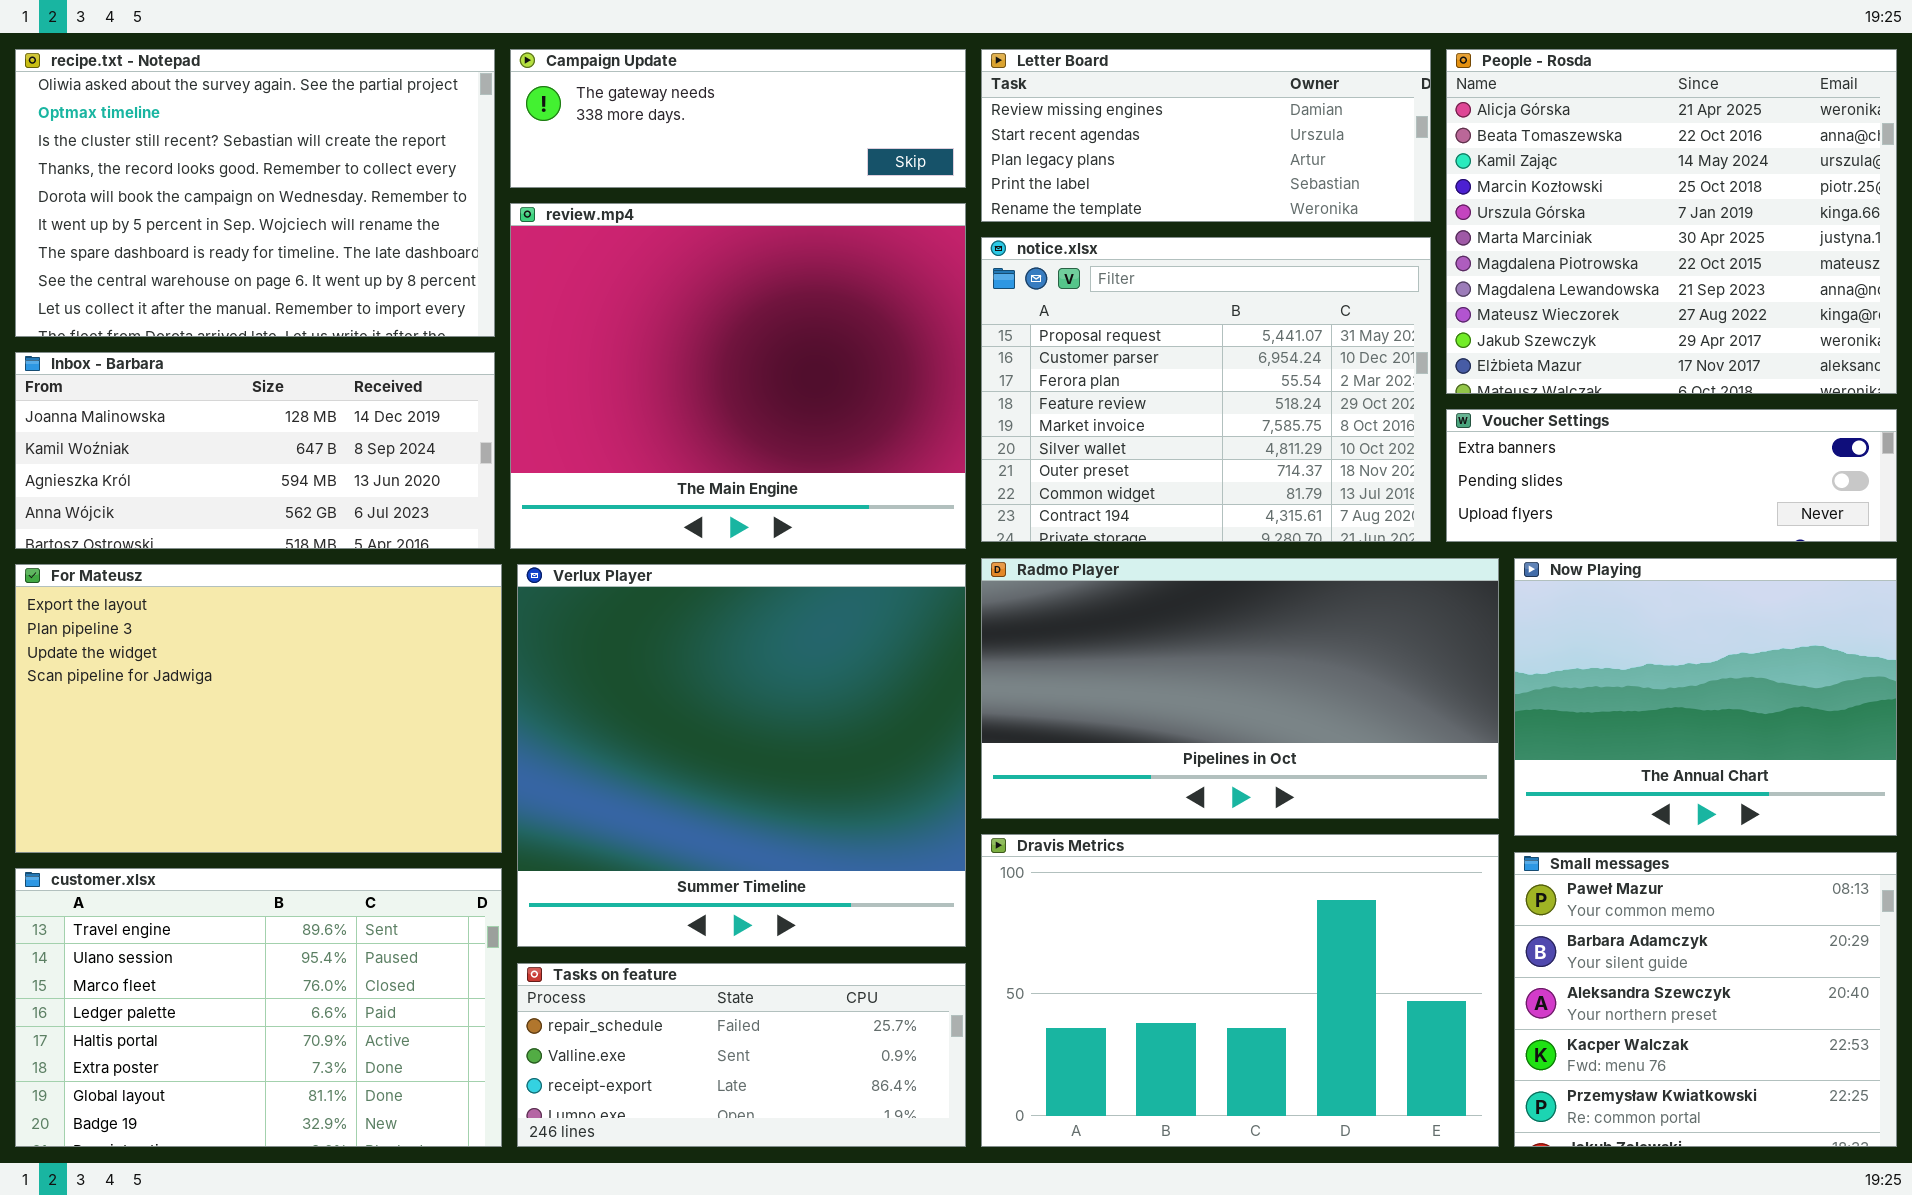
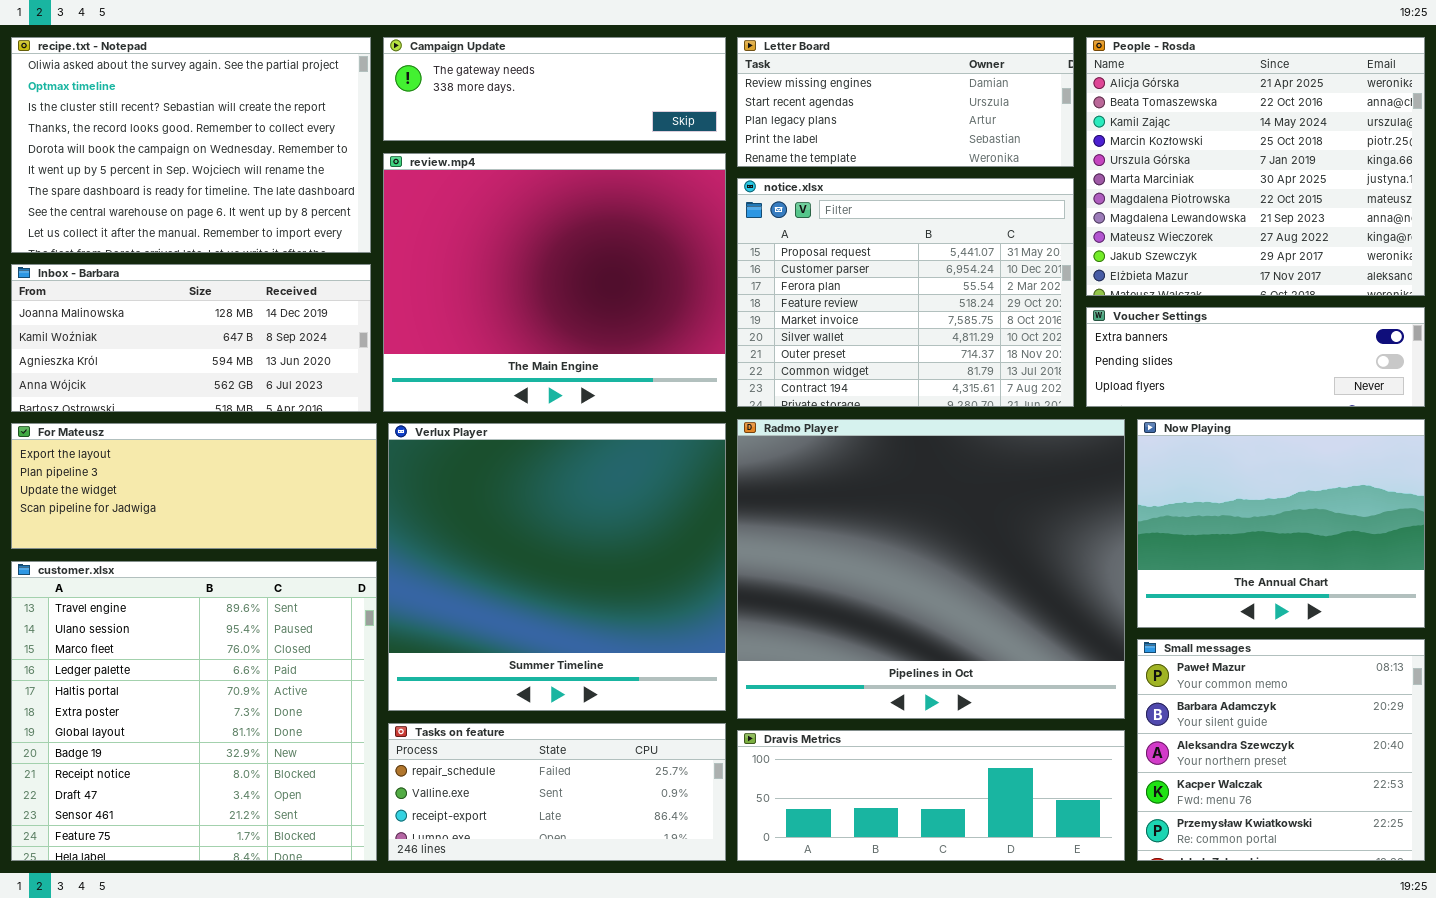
Radmo Player: [981,558,1499,819] -> [737,419,1125,719], resized
For Mateusz: [15,564,502,853] -> [11,423,377,549], resized
Dravis Metrics: [981,834,1499,1147] -> [737,730,1125,861], resized
customer.xlsx: [15,868,502,1147] -> [11,561,377,861], resized

